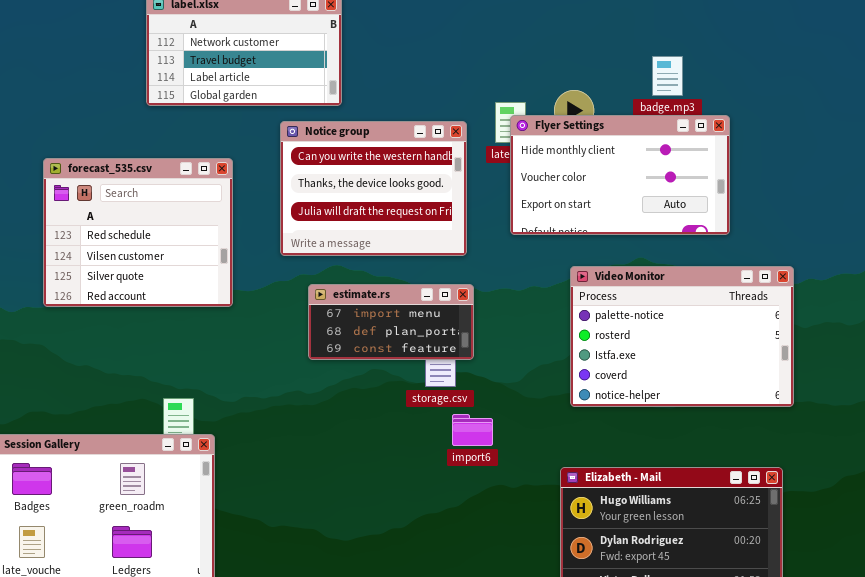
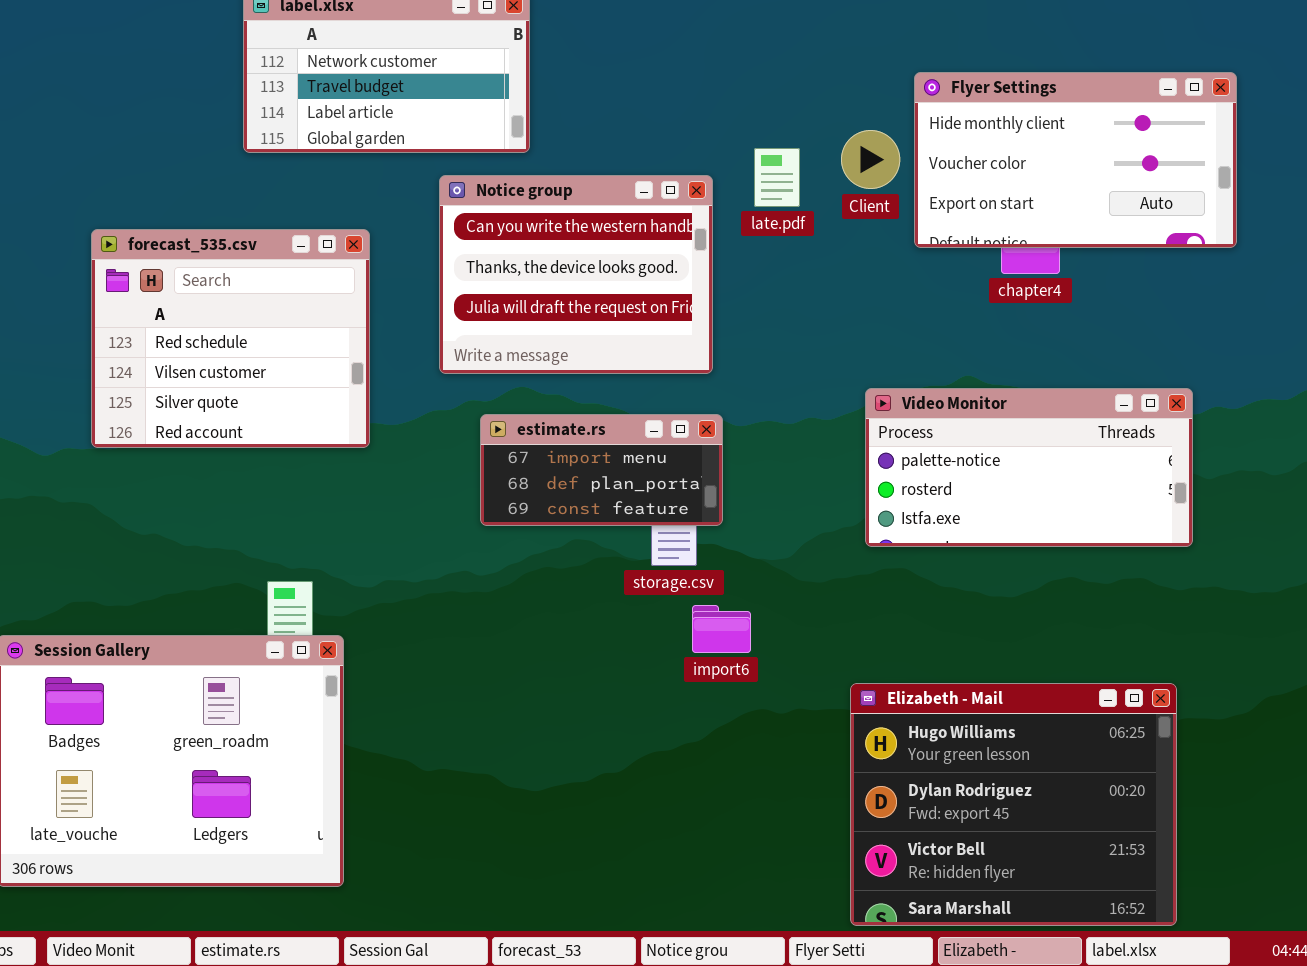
Flyer Settings: [510,115,730,235] -> [914,72,1237,248], moved
Video Monitor: [570,266,794,407] -> [865,388,1193,547], resized

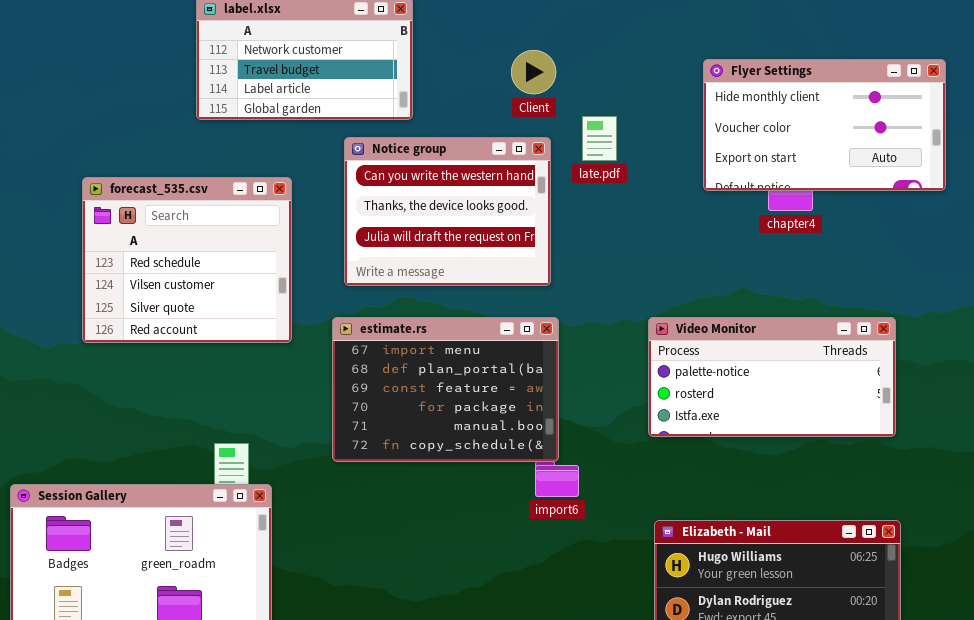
Client: [841,130,900,189] -> [511,50,556,94], moved
Video Monitor: [865,388,1193,547] -> [648,317,896,437], moved
estimate.rs: [480,414,723,526] -> [332,317,559,462], resized

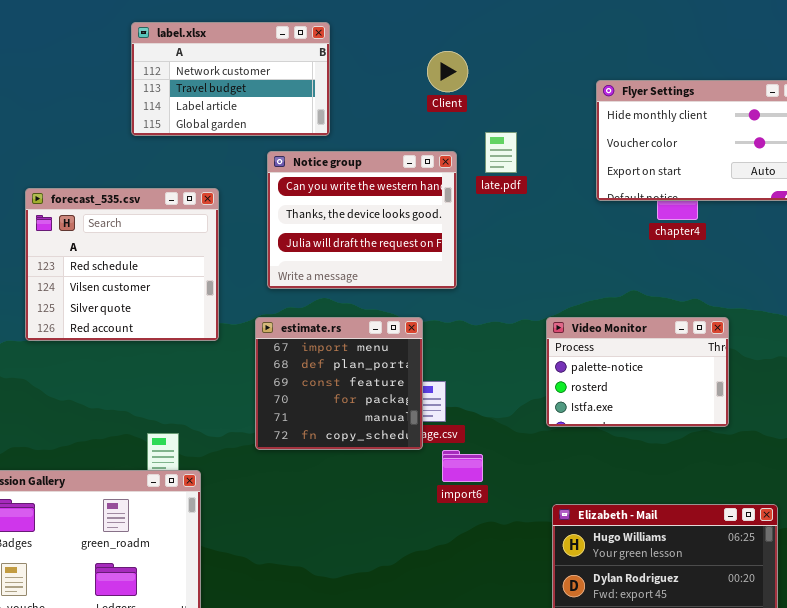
Client: [511,50,556,94] -> [427,51,468,92], moved
estimate.rs: [332,317,559,462] -> [255,317,423,450], resized
Video Monitor: [648,317,896,437] -> [546,317,729,427], resized

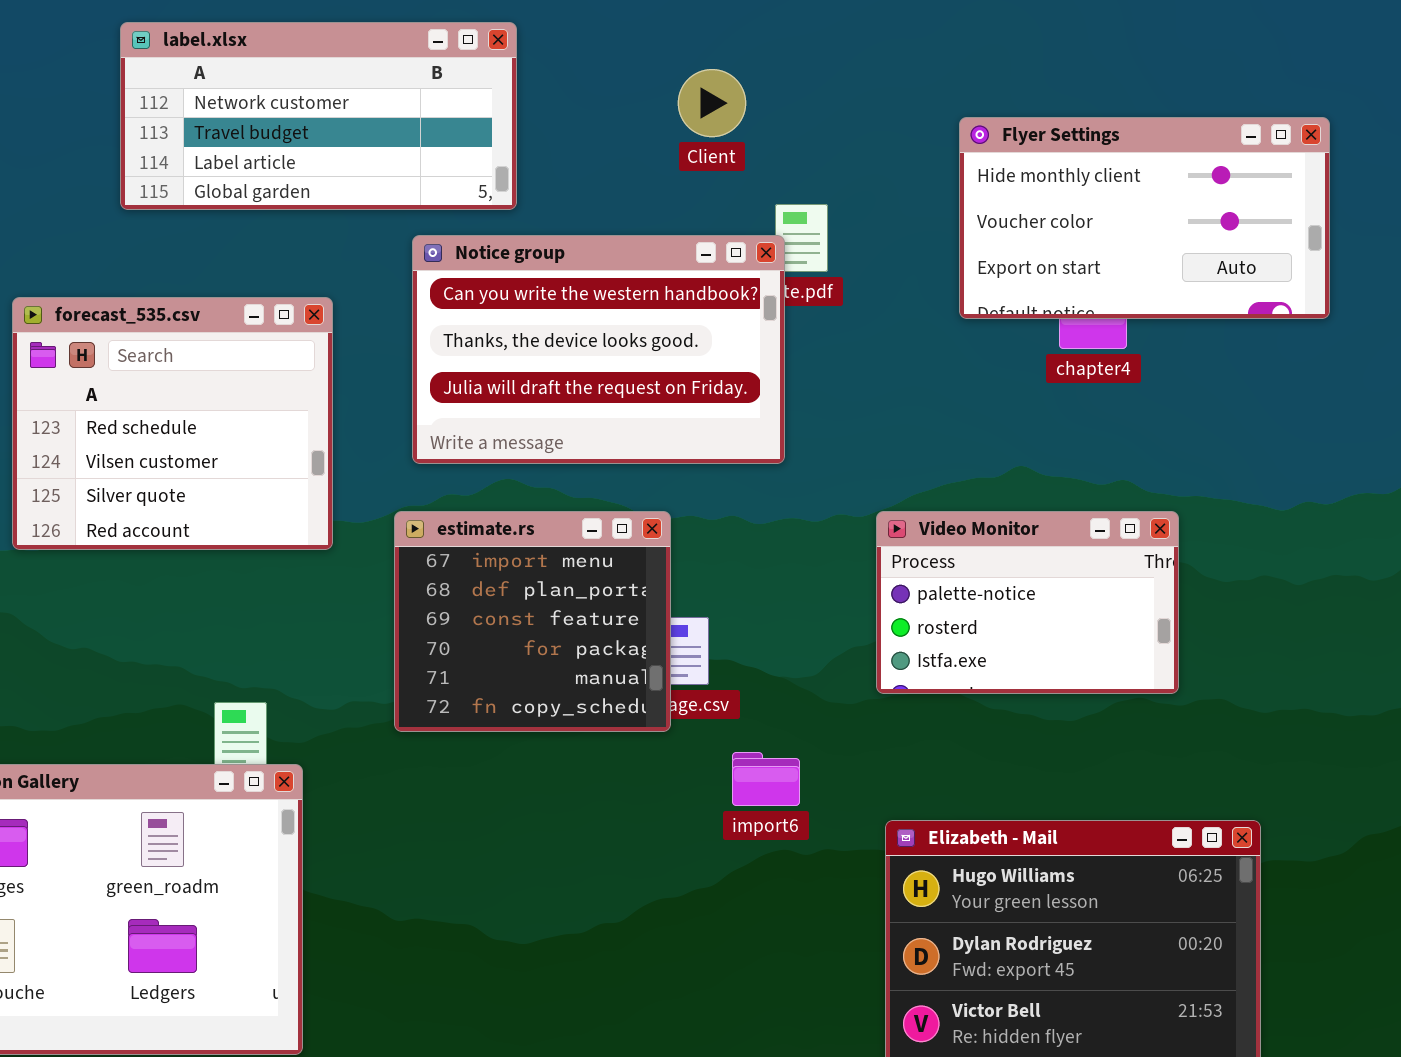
label.xlsx: [131,22,330,136] -> [120,22,517,210], resized
Notice group: [267,151,457,289] -> [412,235,785,464], resized
import6: [442,450,483,482] -> [732,752,800,806], moved

